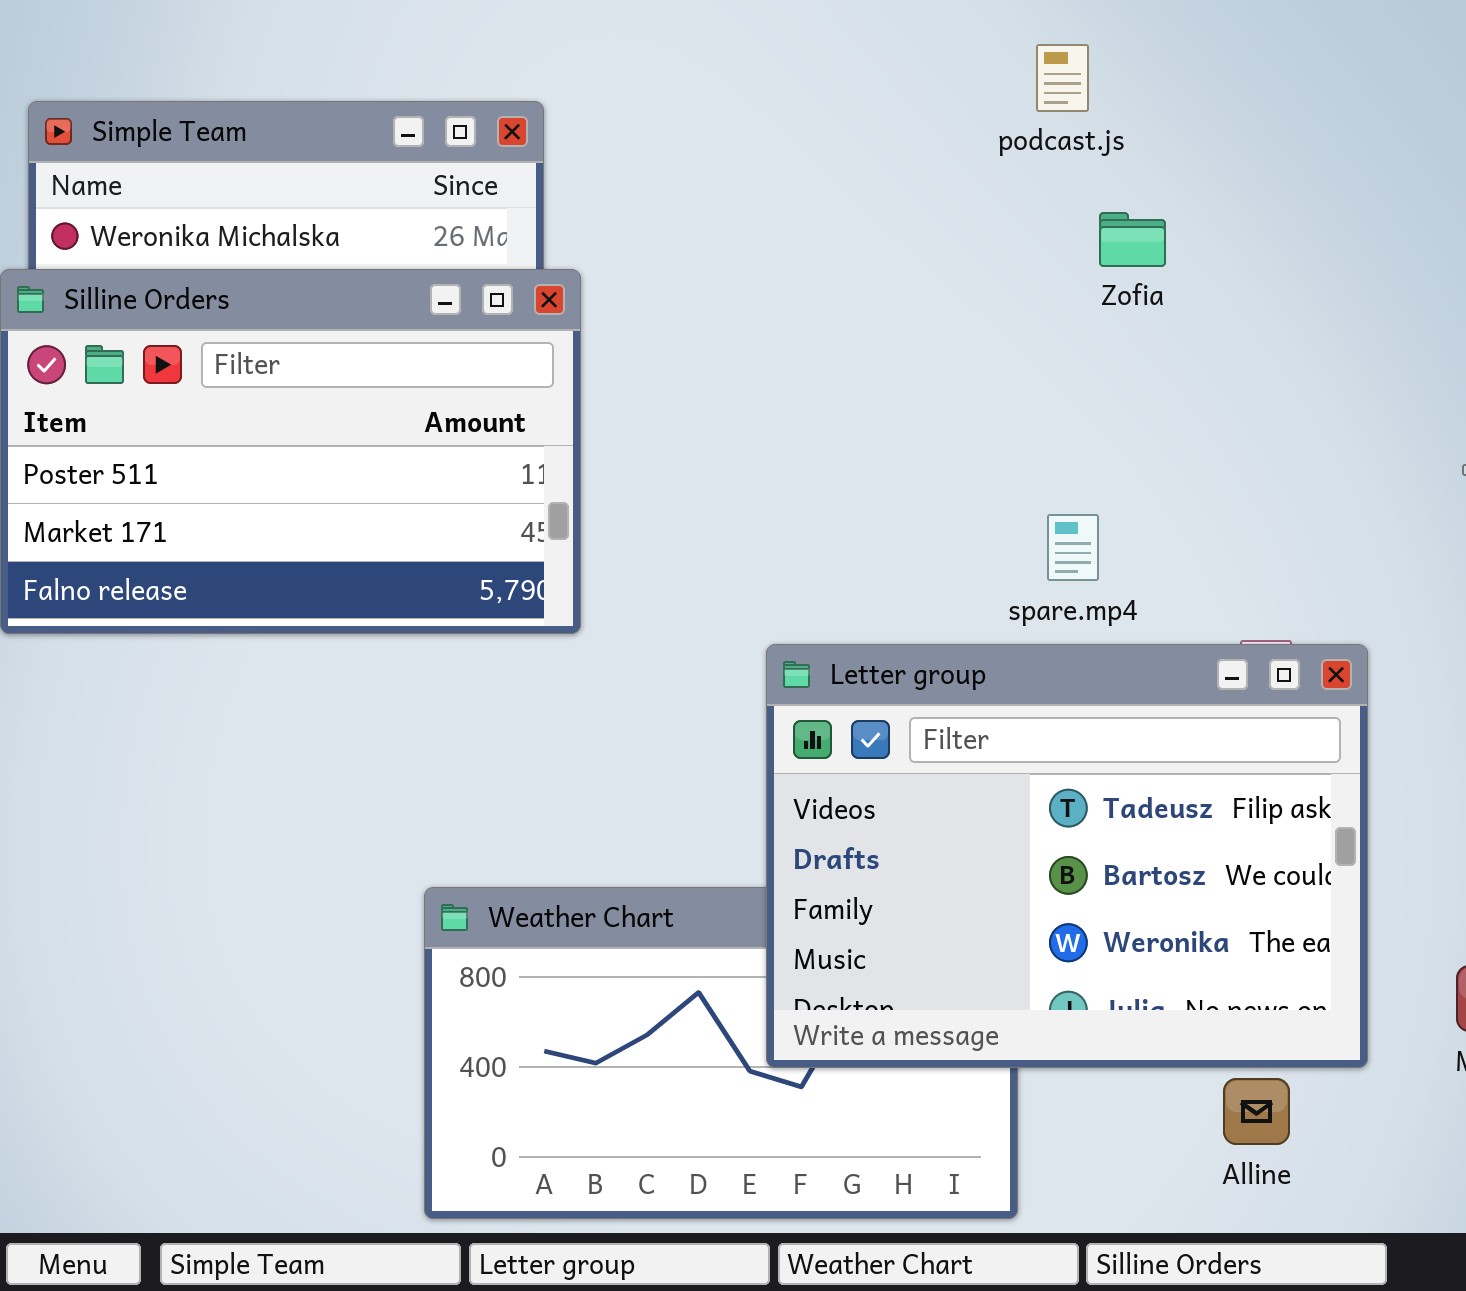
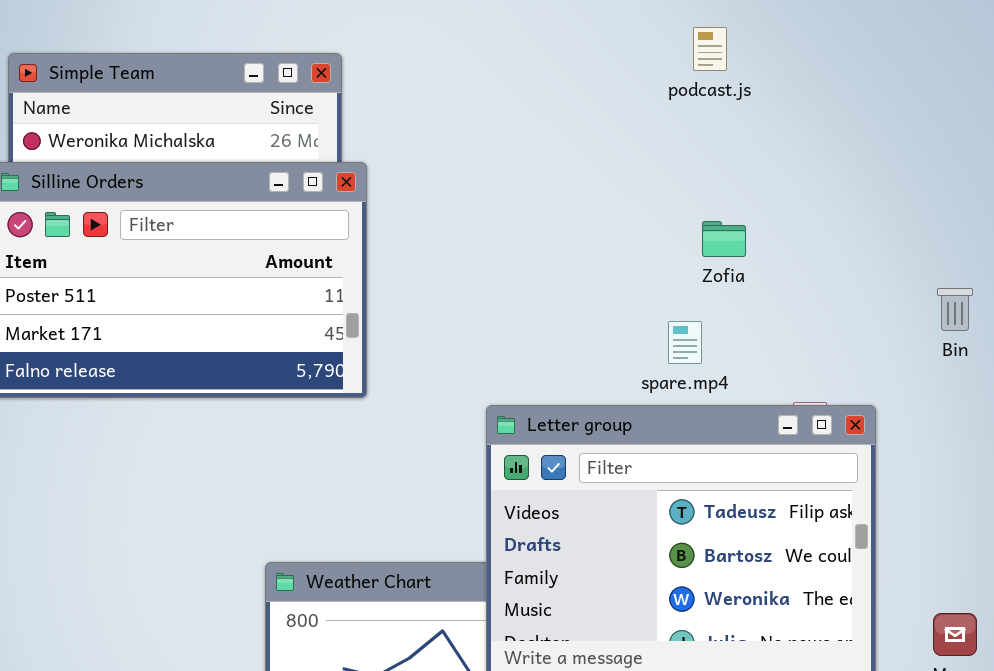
podcast.js: [1036,44,1089,112] -> [693,27,727,71], moved
Zofia: [1099,212,1166,267] -> [702,221,746,257], moved

